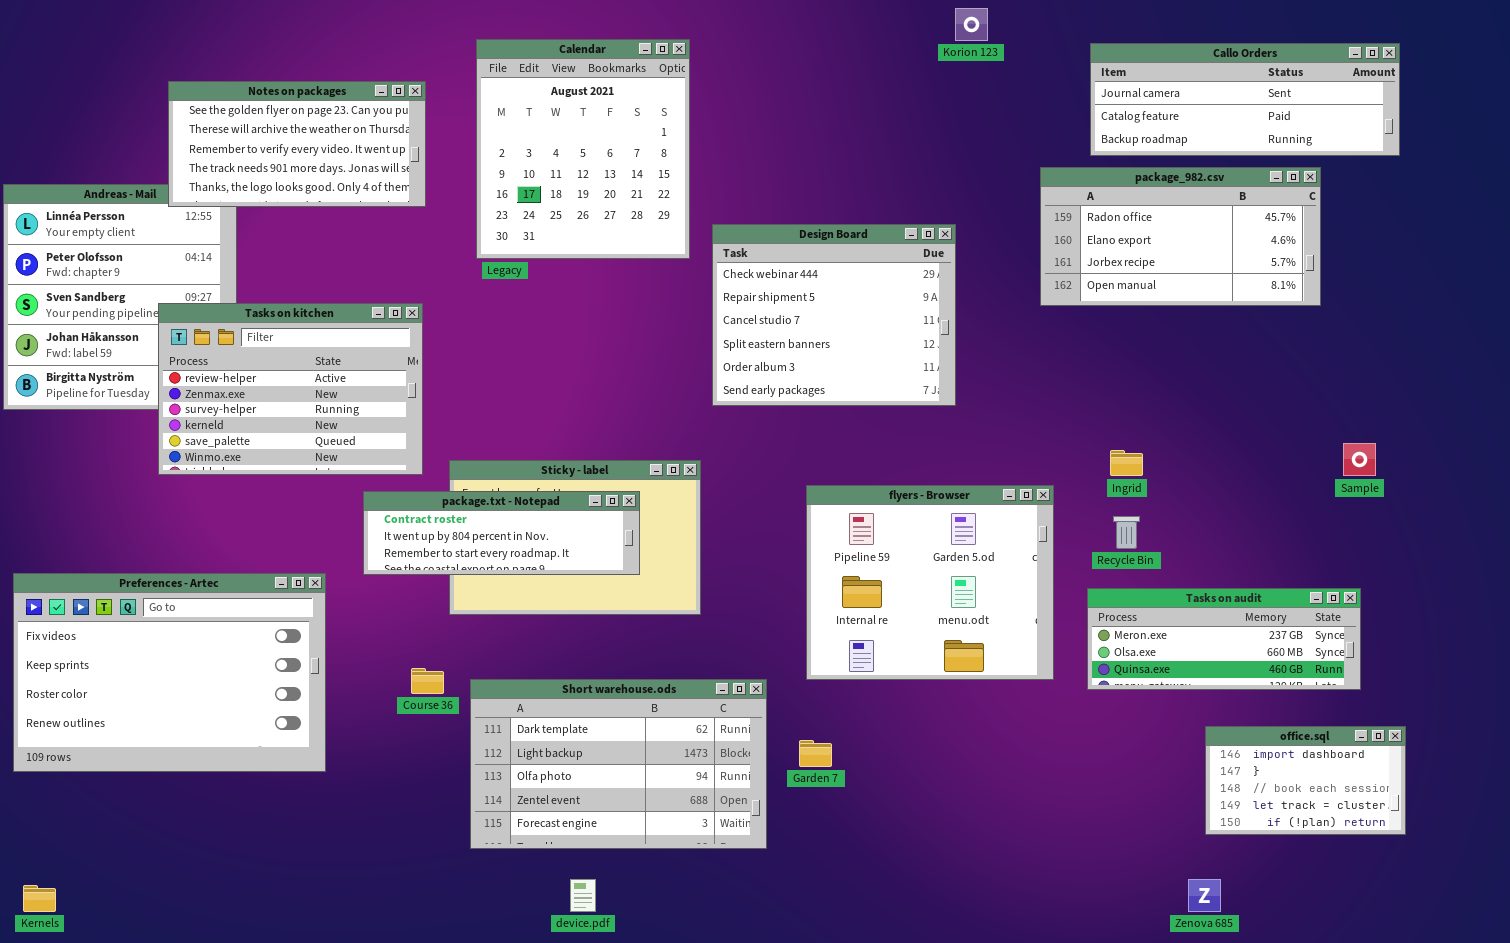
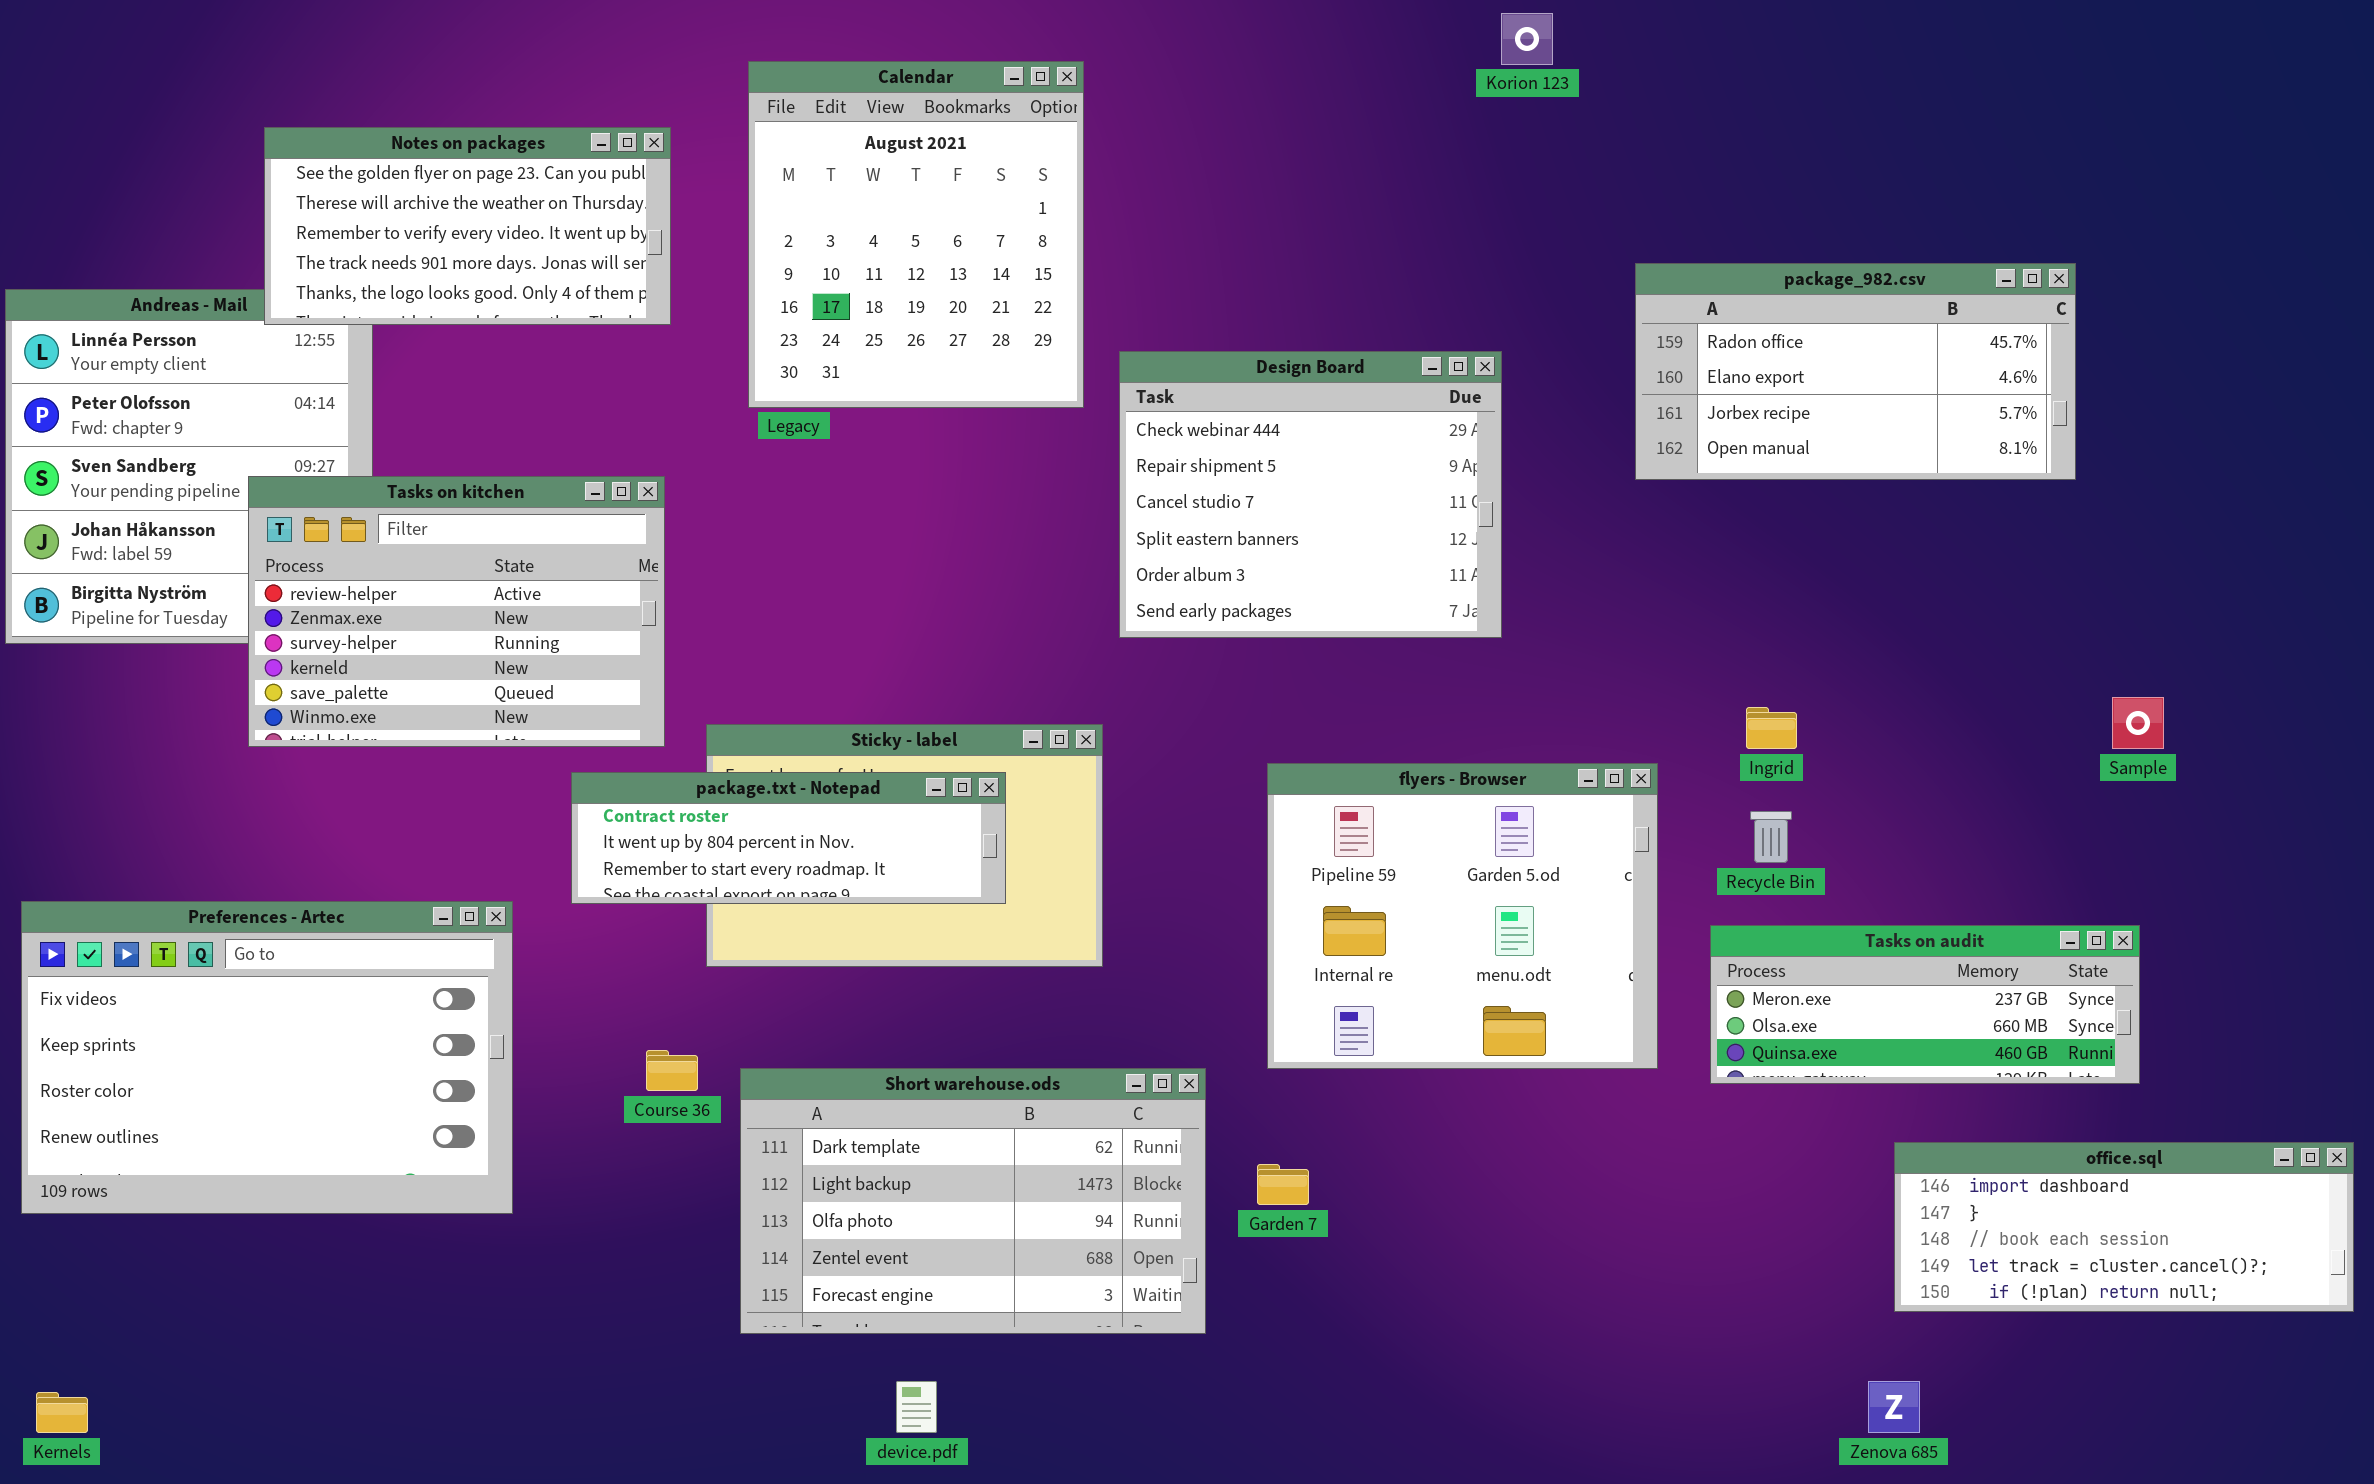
Callo Orders: [1090,43,1400,156] -> none, closed
office.sql: [1205,726,1406,835] -> [1894,1142,2354,1312], resized

